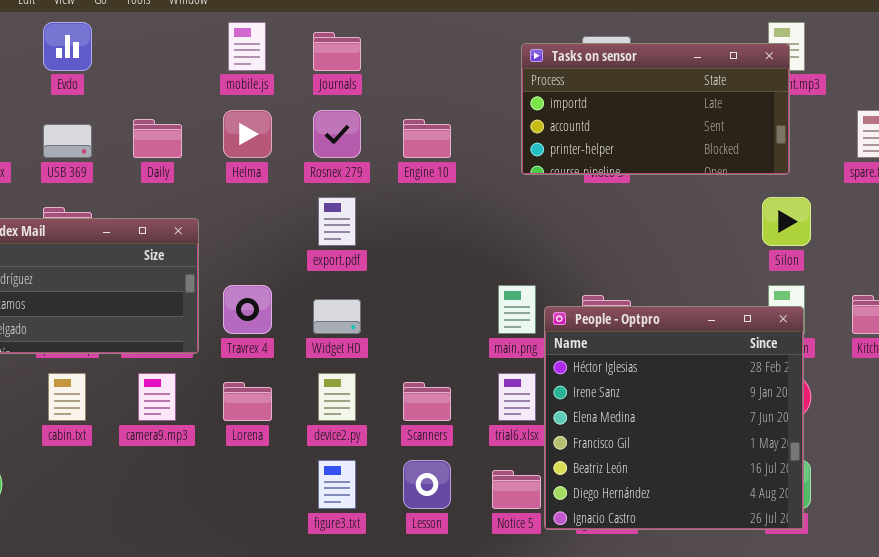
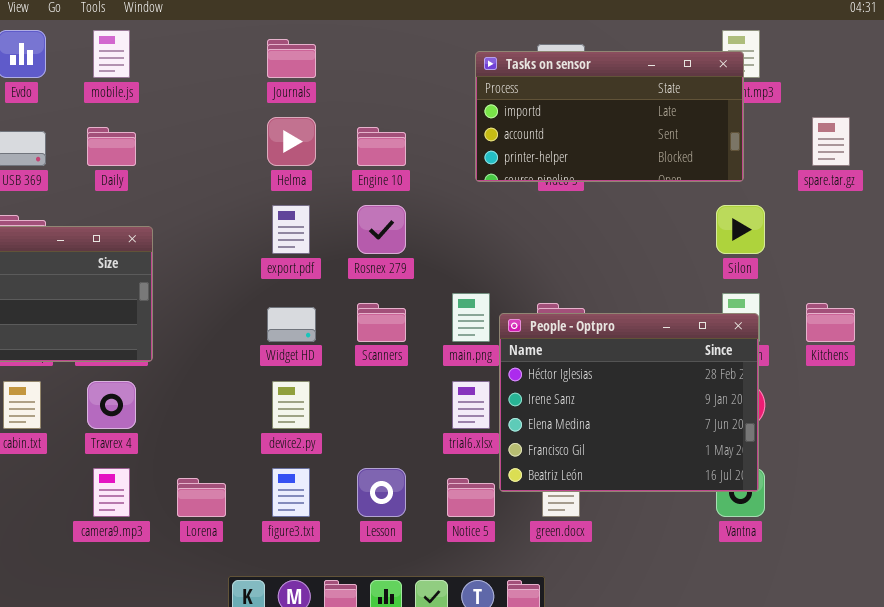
mobile.js: [228,22,266,71] -> [93,30,130,78], moved
Helma: [223,110,272,158] -> [267,117,316,166], moved
Rosnex 279: [313,110,361,158] -> [357,205,406,254], moved
Travrex 4: [223,285,272,334] -> [87,381,136,429], moved
People - Optpro: [544,306,804,530] -> [499,313,759,492], resized
camera9.mp3: [138,373,176,421] -> [93,468,130,517], moved
Lorena: [223,382,272,421] -> [177,478,226,517], moved
Scanners: [403,382,451,421] -> [357,303,406,342], moved

